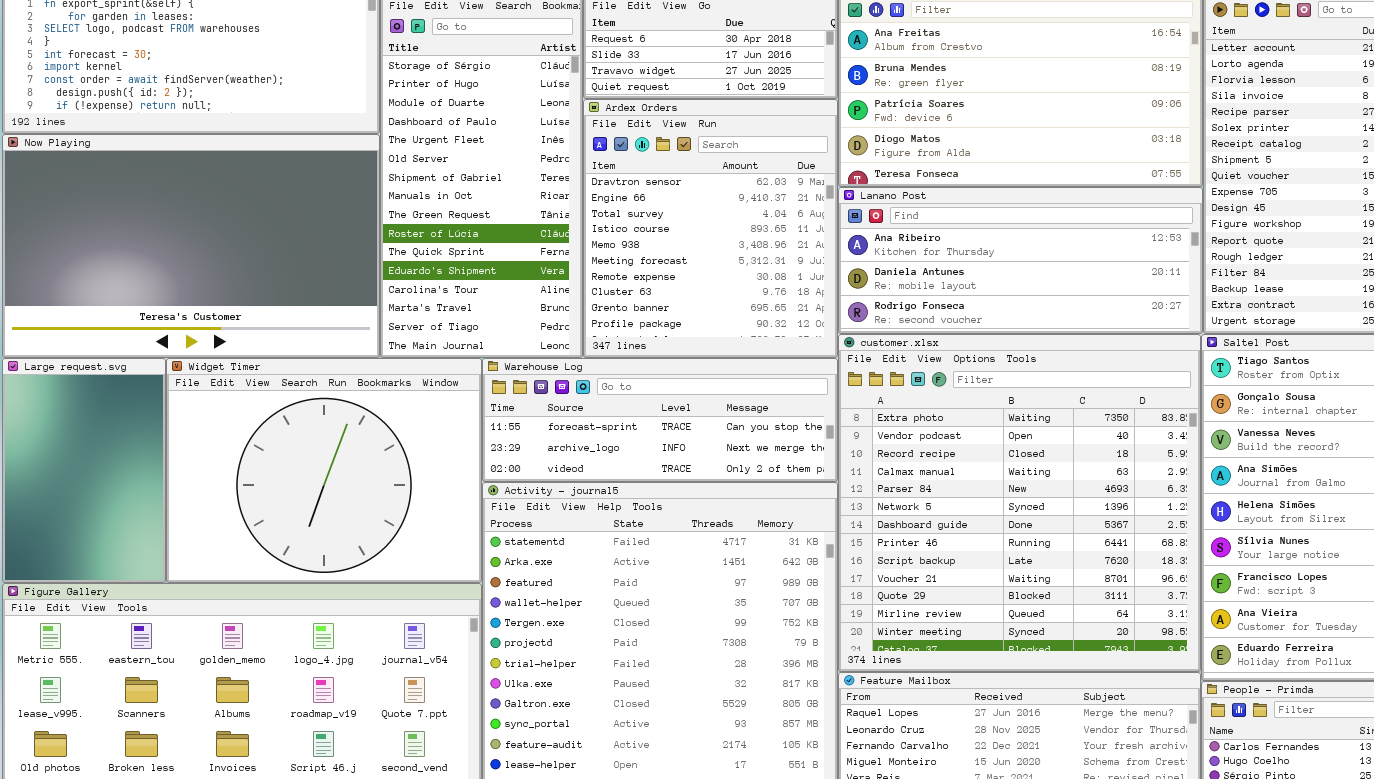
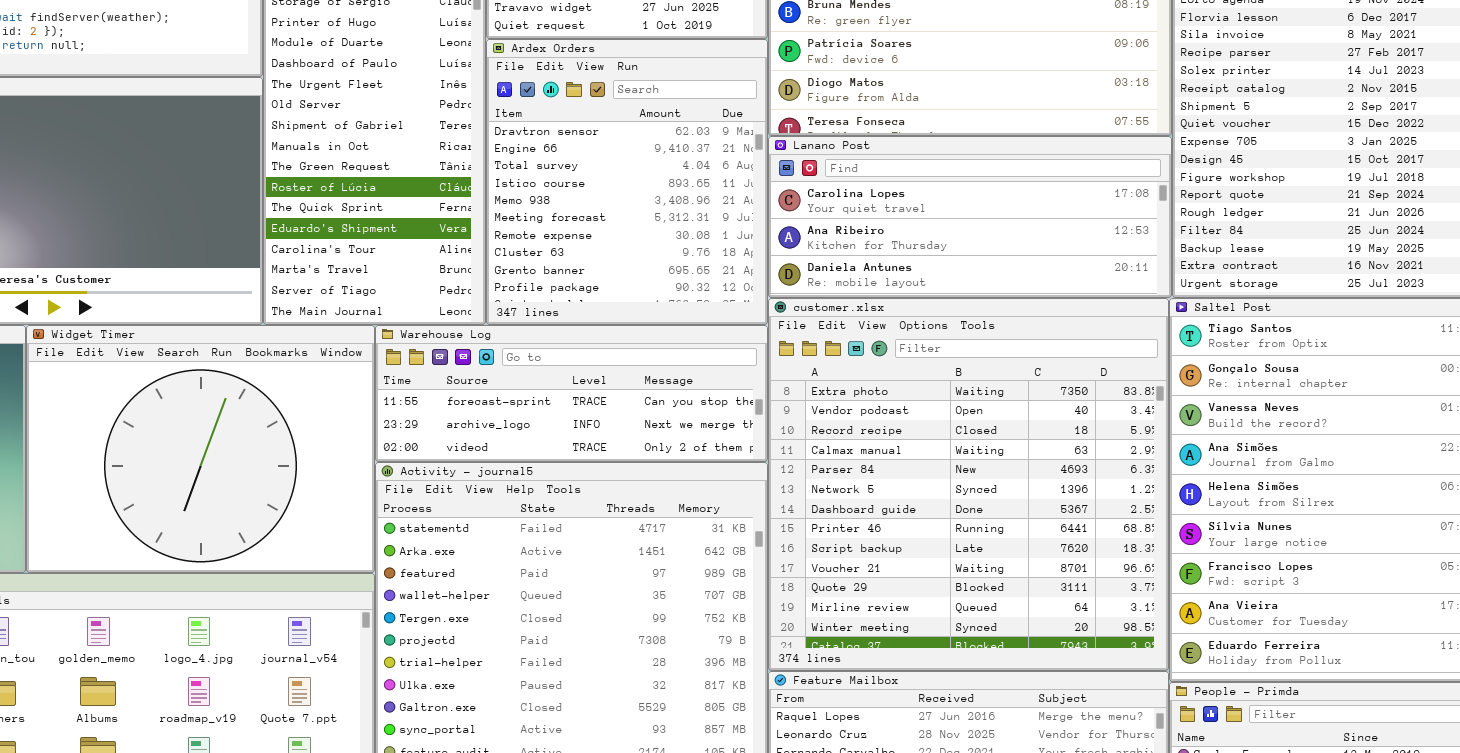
Lanano Post: [838,187,1203,334] -> [768,136,1172,298], scrolled up 1 row

